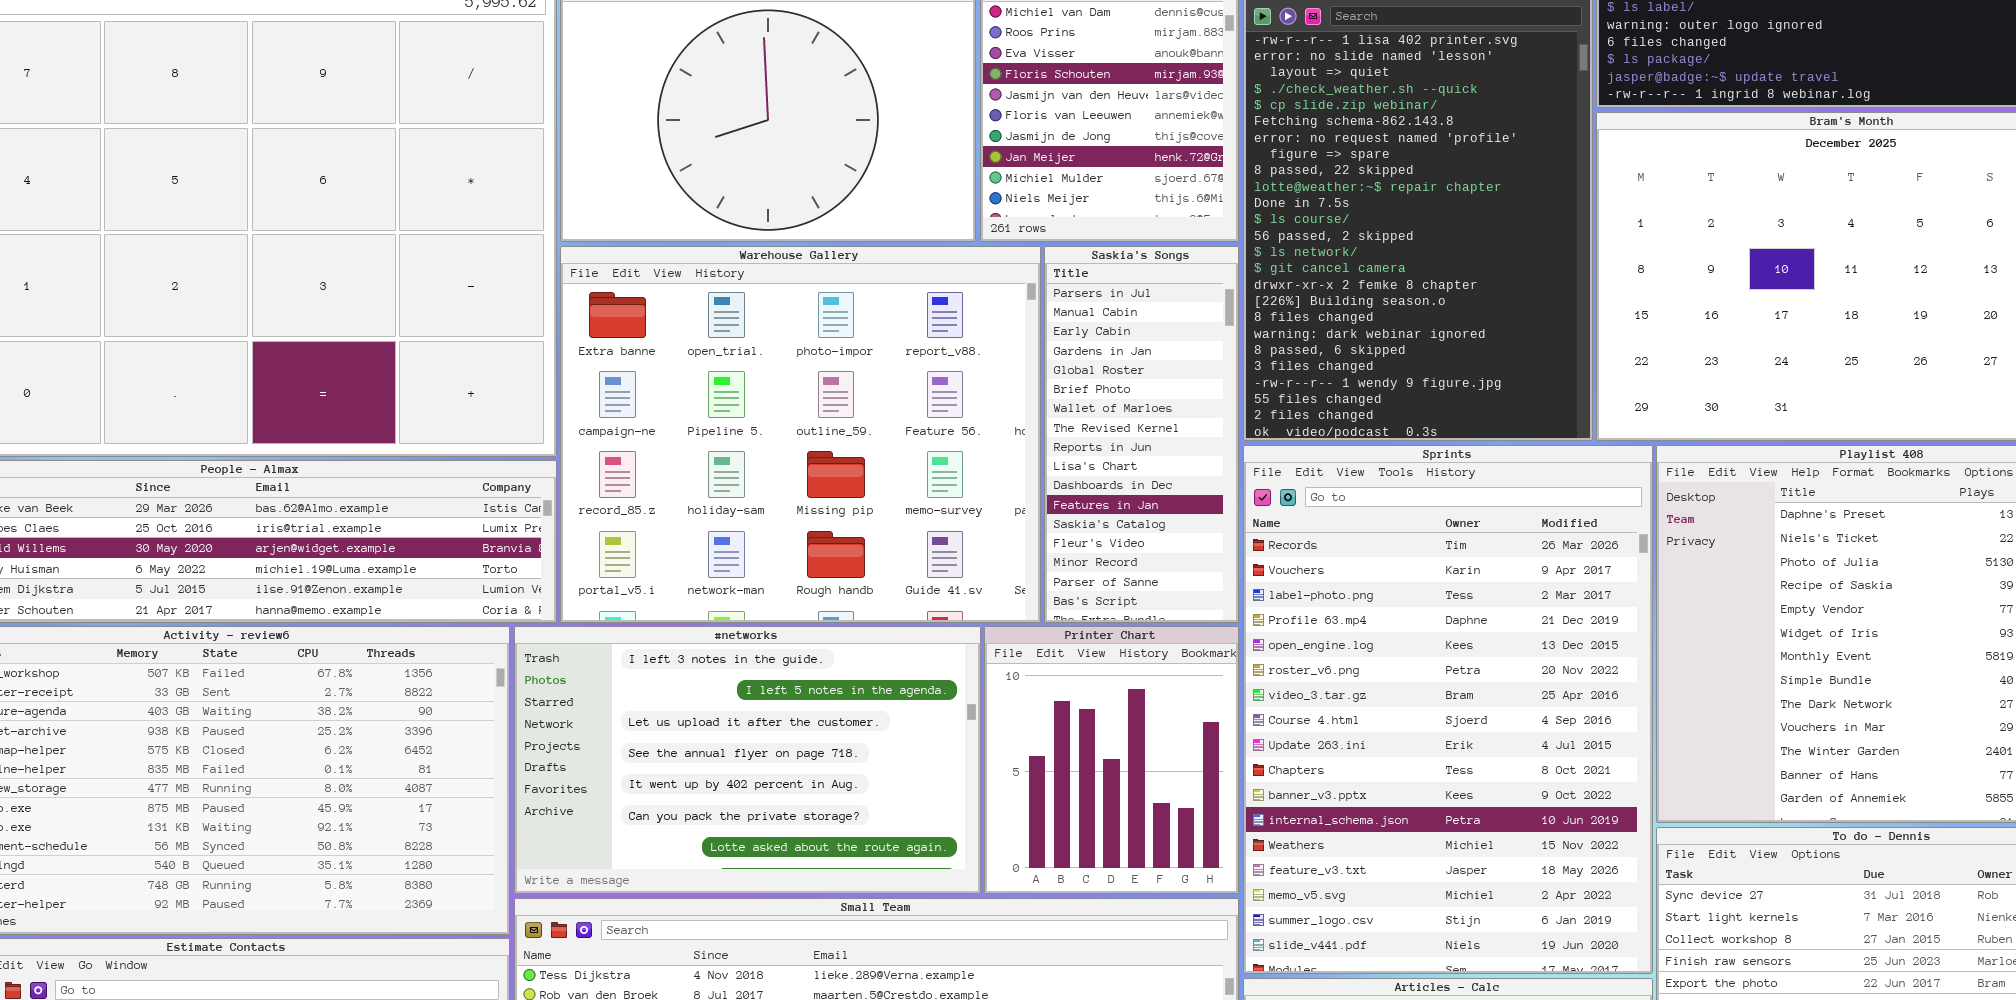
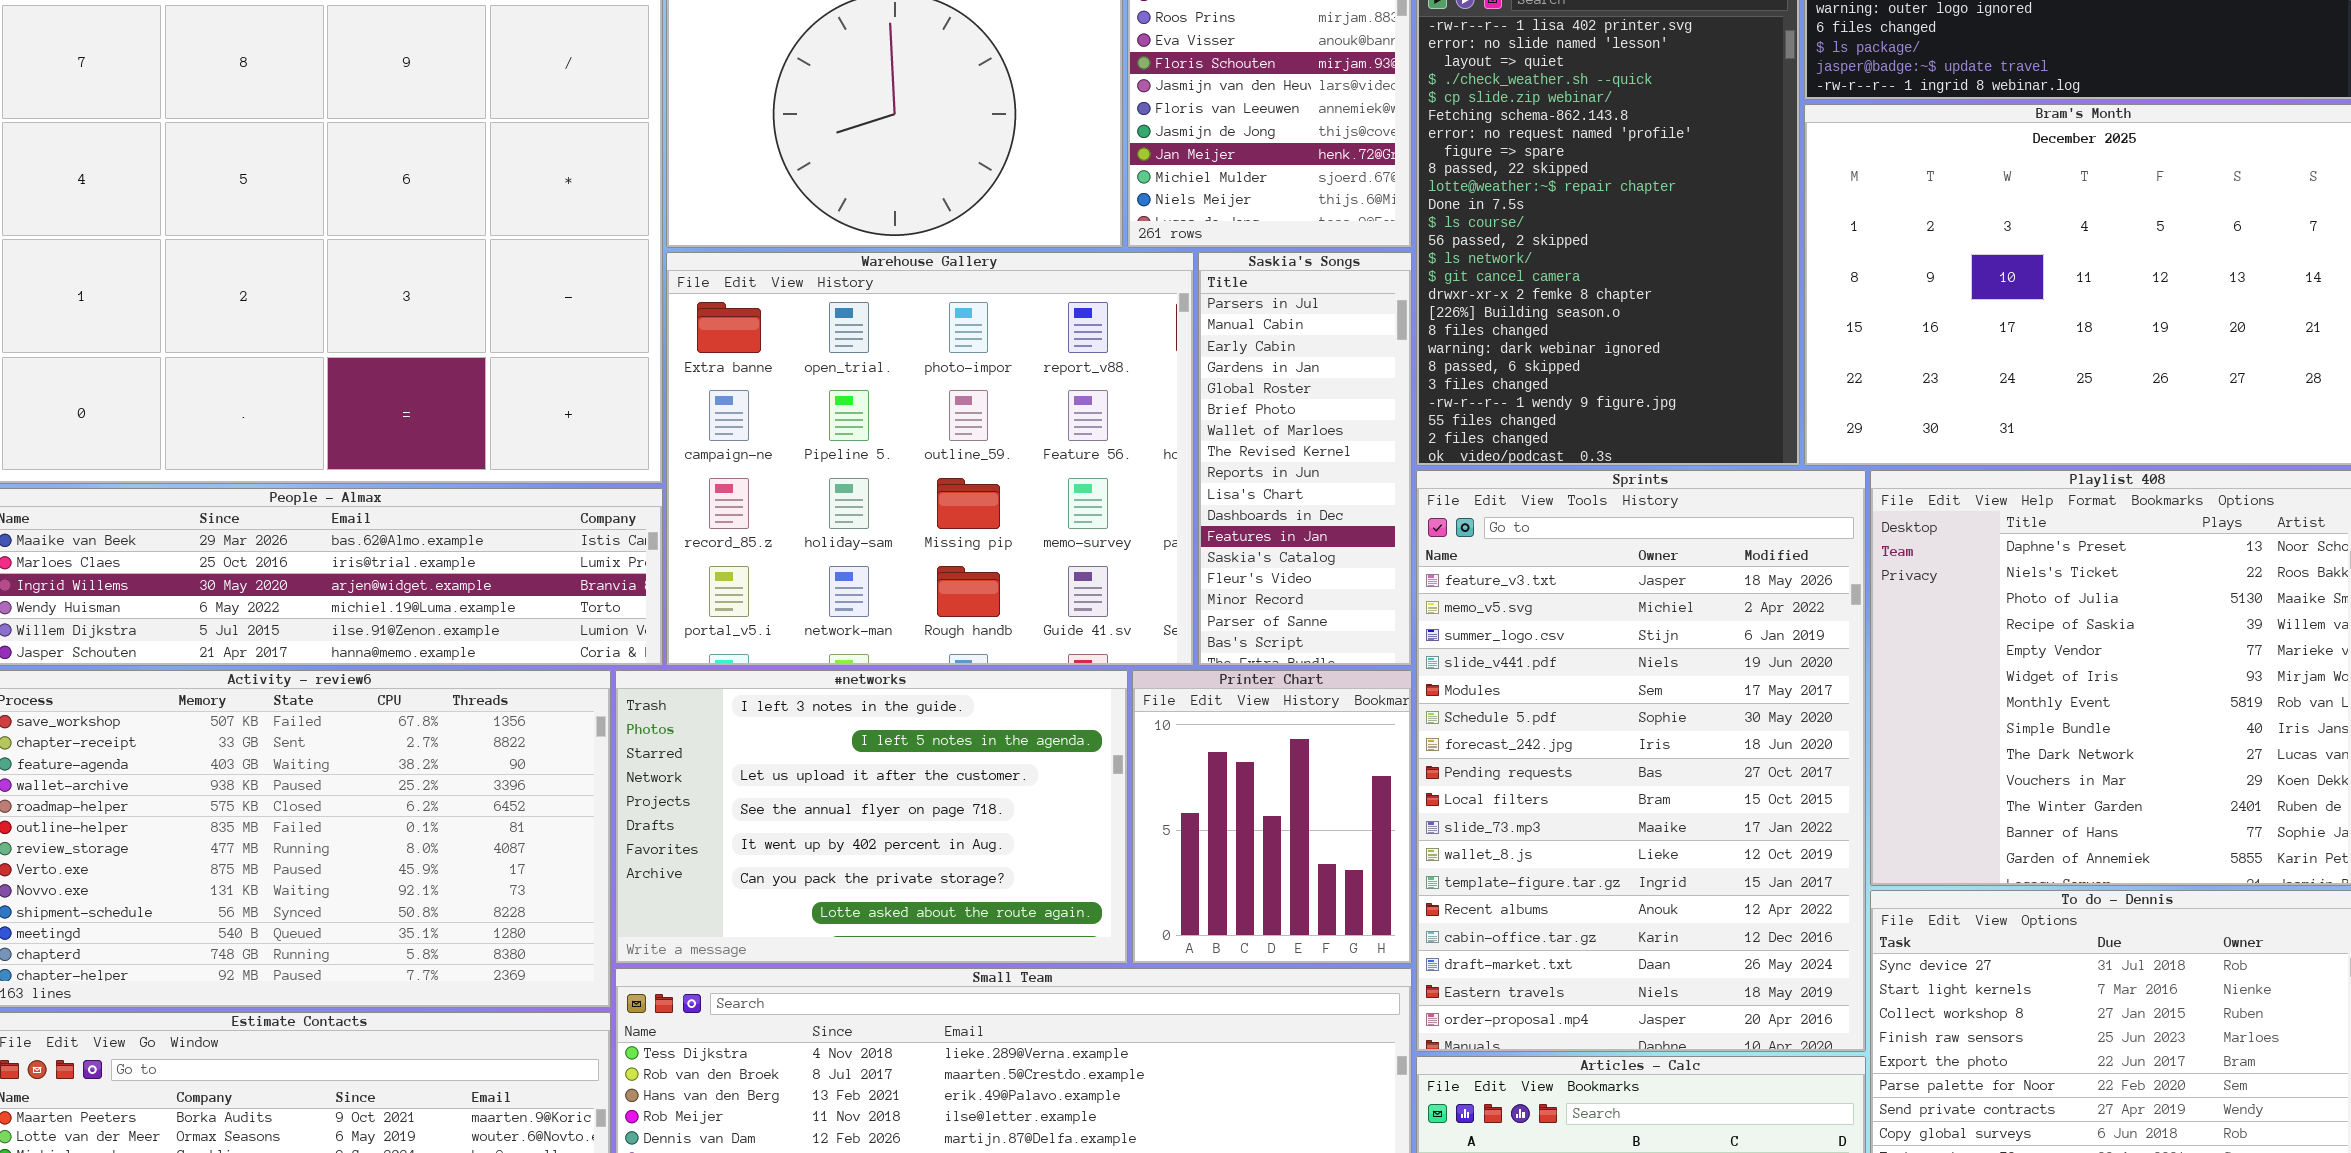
Sprints: [1243,445,1653,974] -> [1416,470,1866,1052], scrolled down 13 rows

